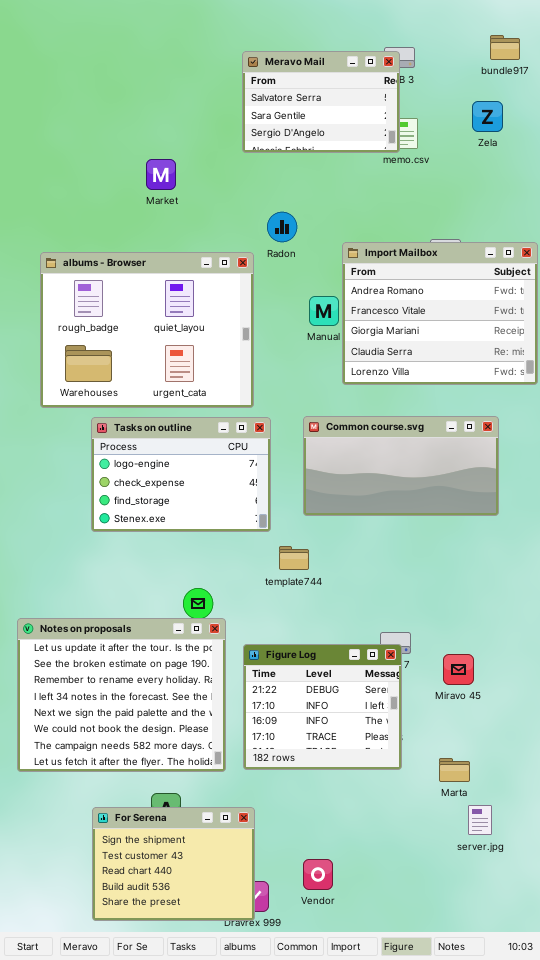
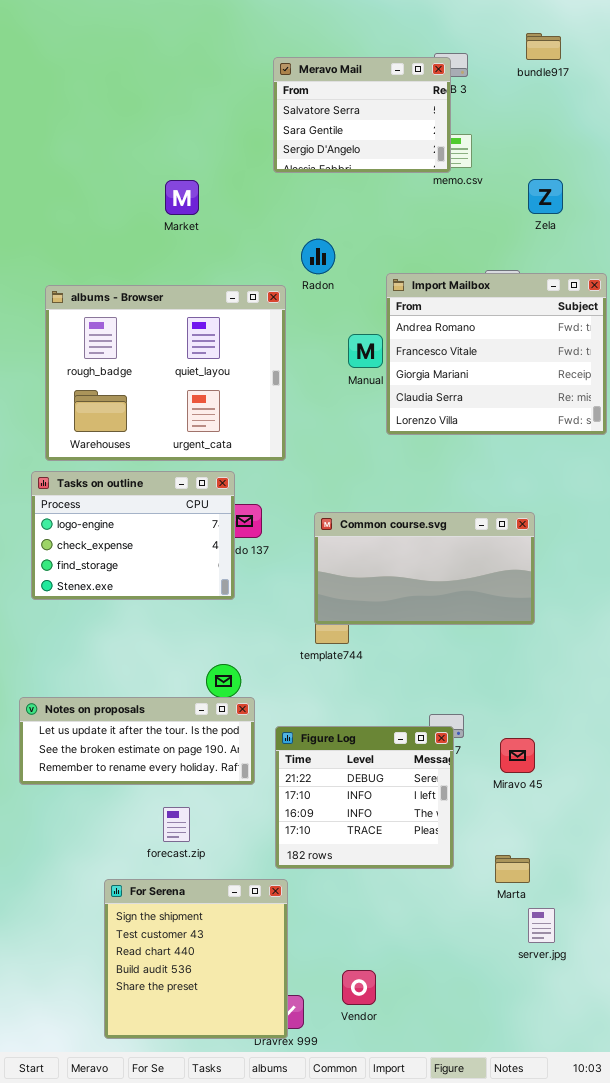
bundle917: [490,35,520,60] -> [526,33,561,60], moved
Zela: [472,101,503,132] -> [528,179,563,214], moved
Common course.svg: [303,416,499,516] -> [314,512,535,625], moved
Tasks on outline: [91,417,271,532] -> [31,471,235,600], moved
Notes on proposals: [17,618,226,772] -> [19,697,255,785], resized
For Serena: [92,807,255,921] -> [104,879,288,1039], resized

